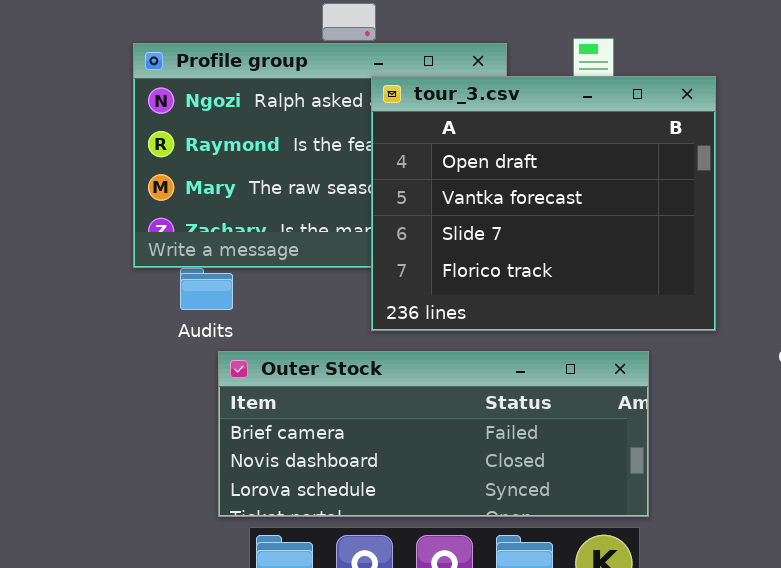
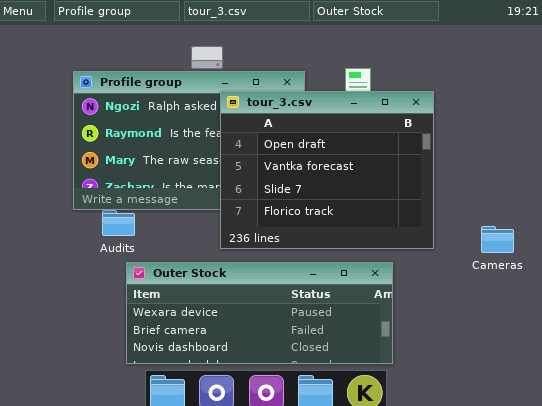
Outer Stock: [218,351,649,517] -> [126,262,393,364], scrolled up 1 row

